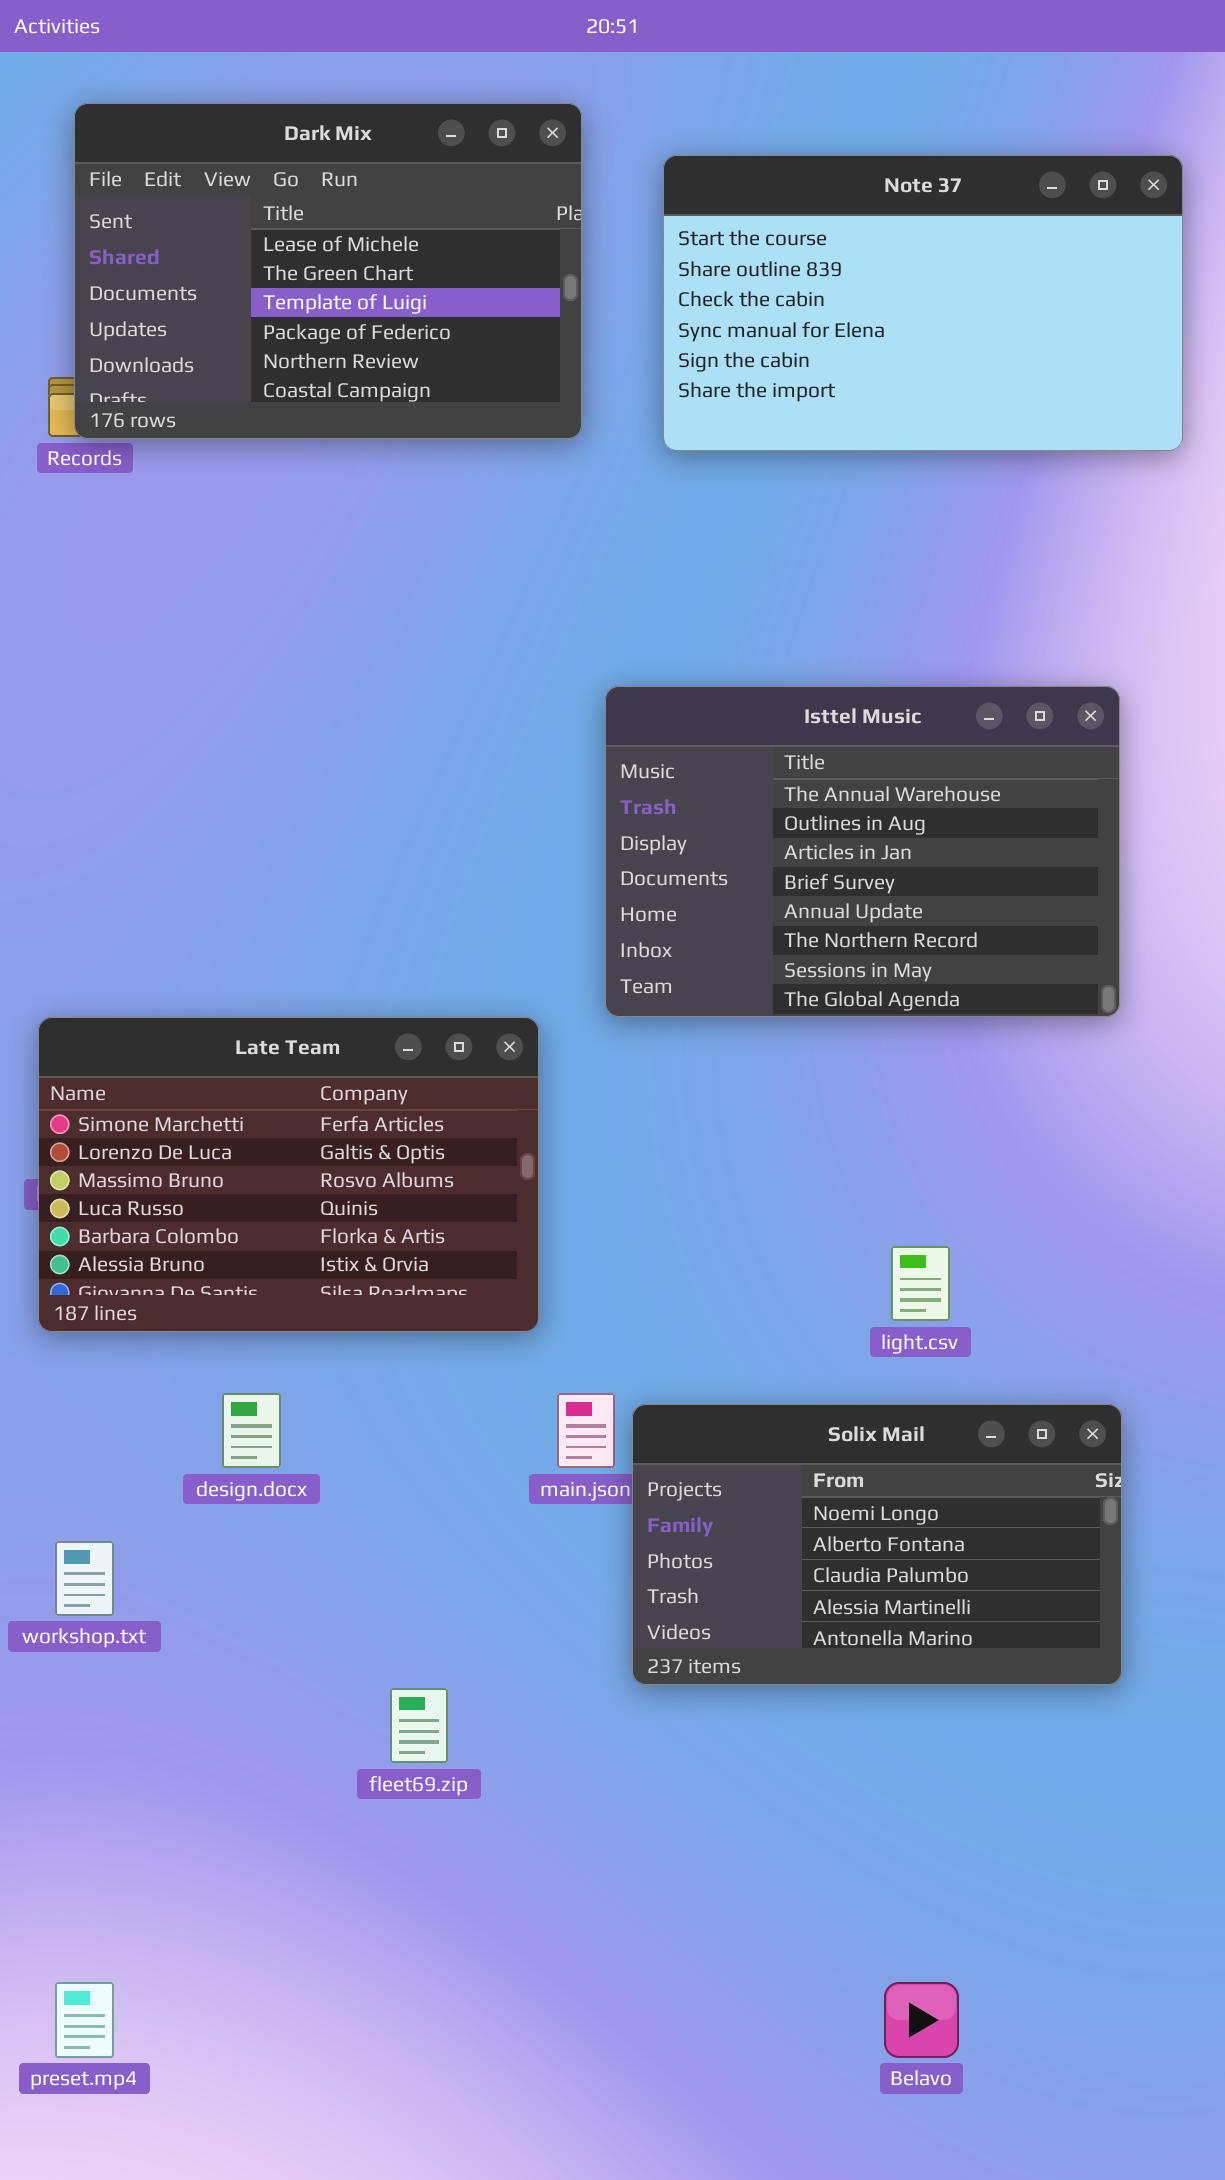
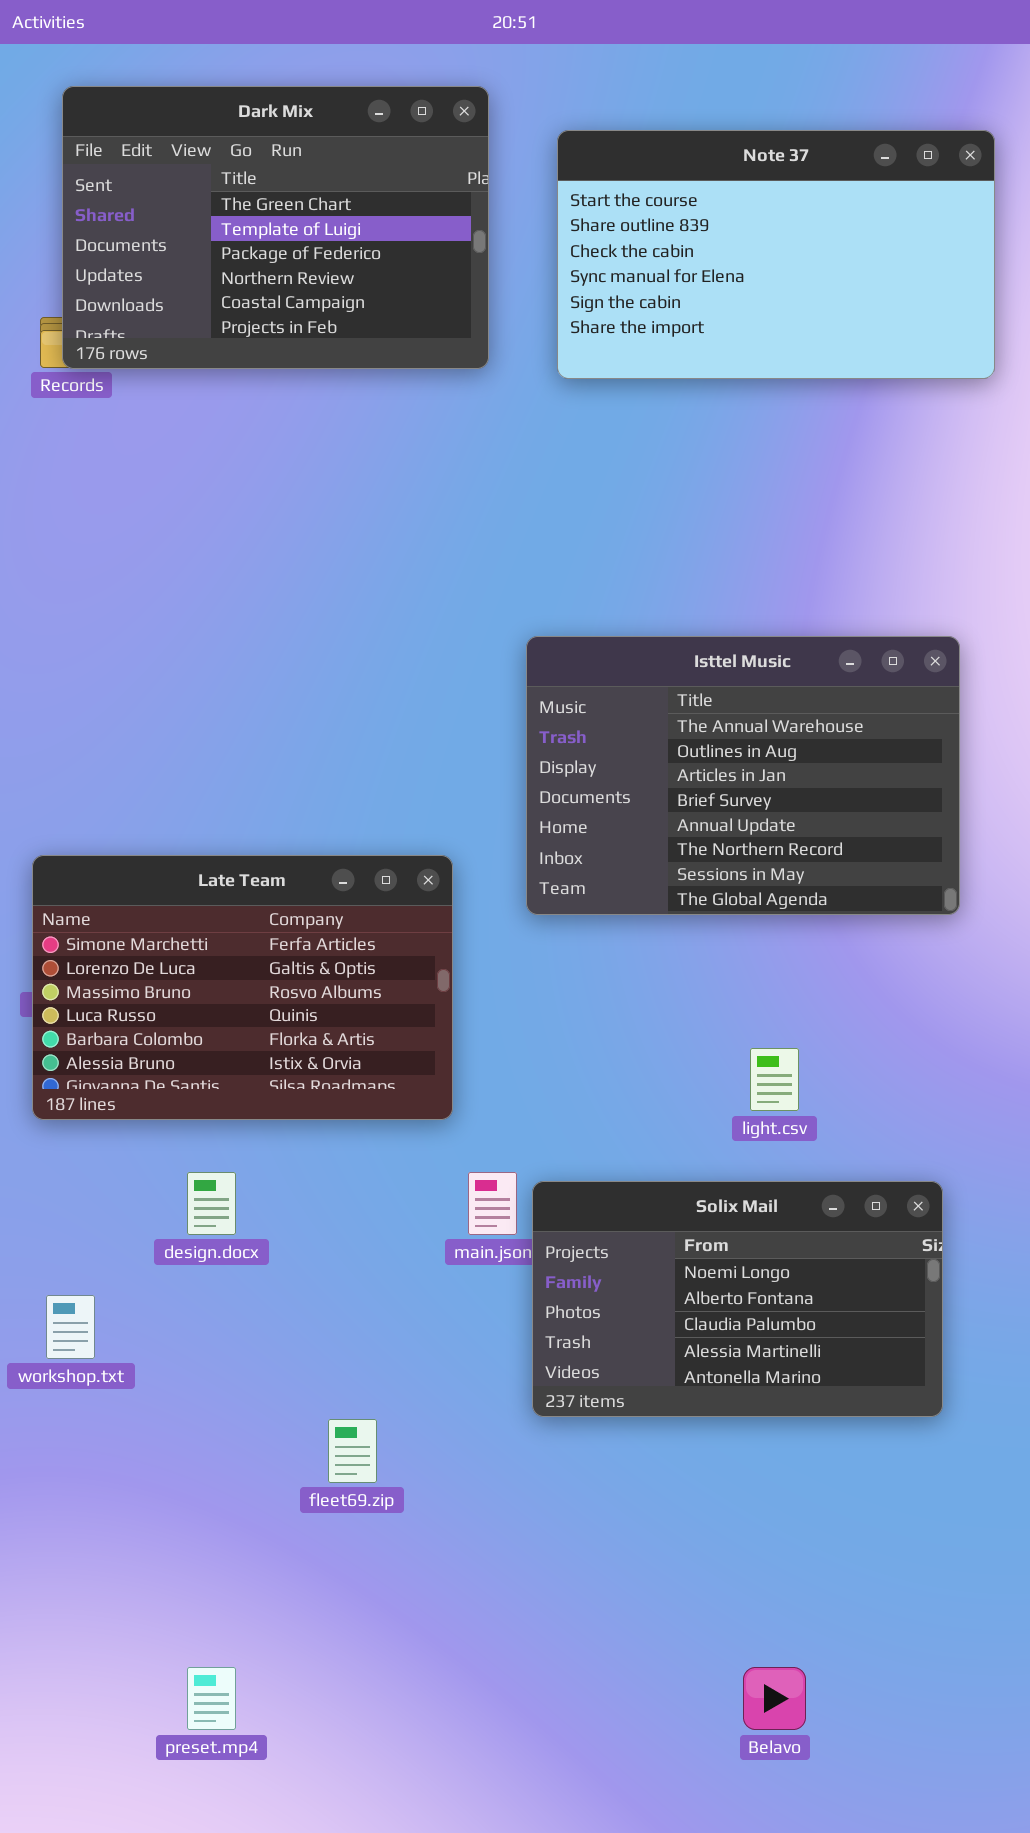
Dark Mix: [74,103,582,439] -> [62,86,489,369], scrolled down 1 row
Isttel Music: [605,686,1120,1017] -> [526,636,960,915], moved
preset.mp4: [55,1982,114,2058] -> [187,1667,236,1730], moved

